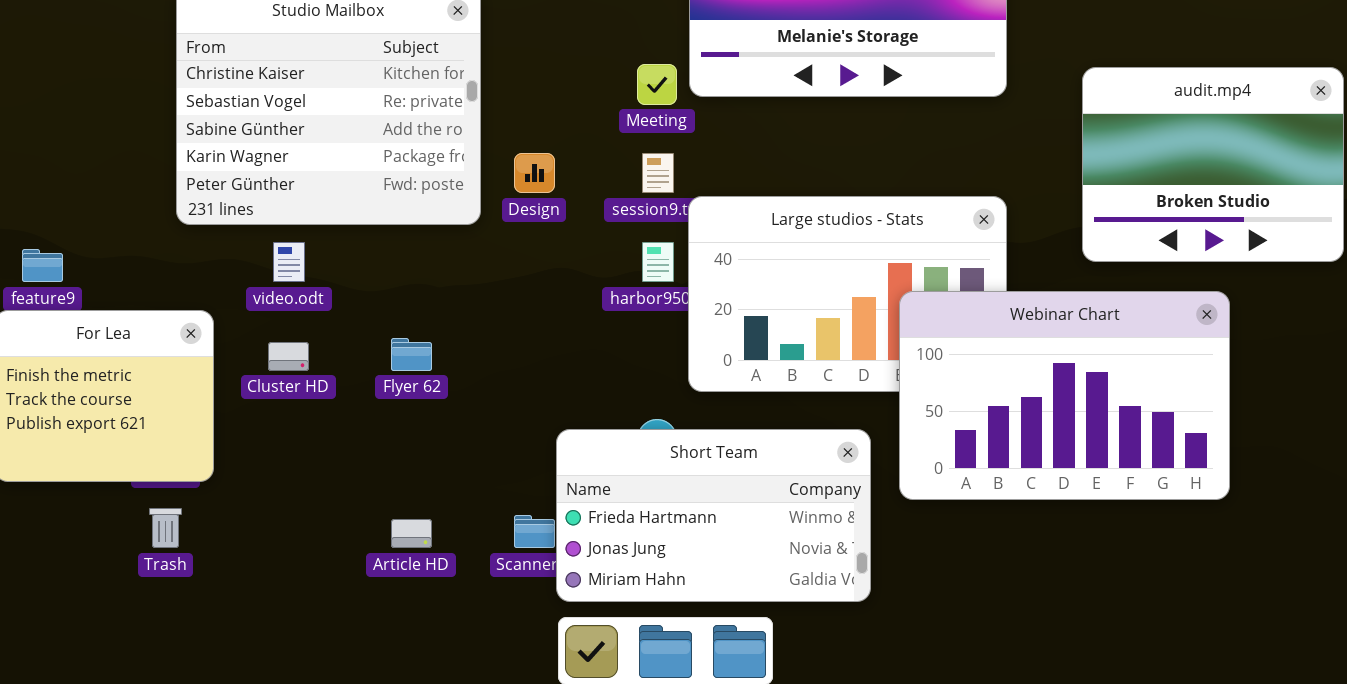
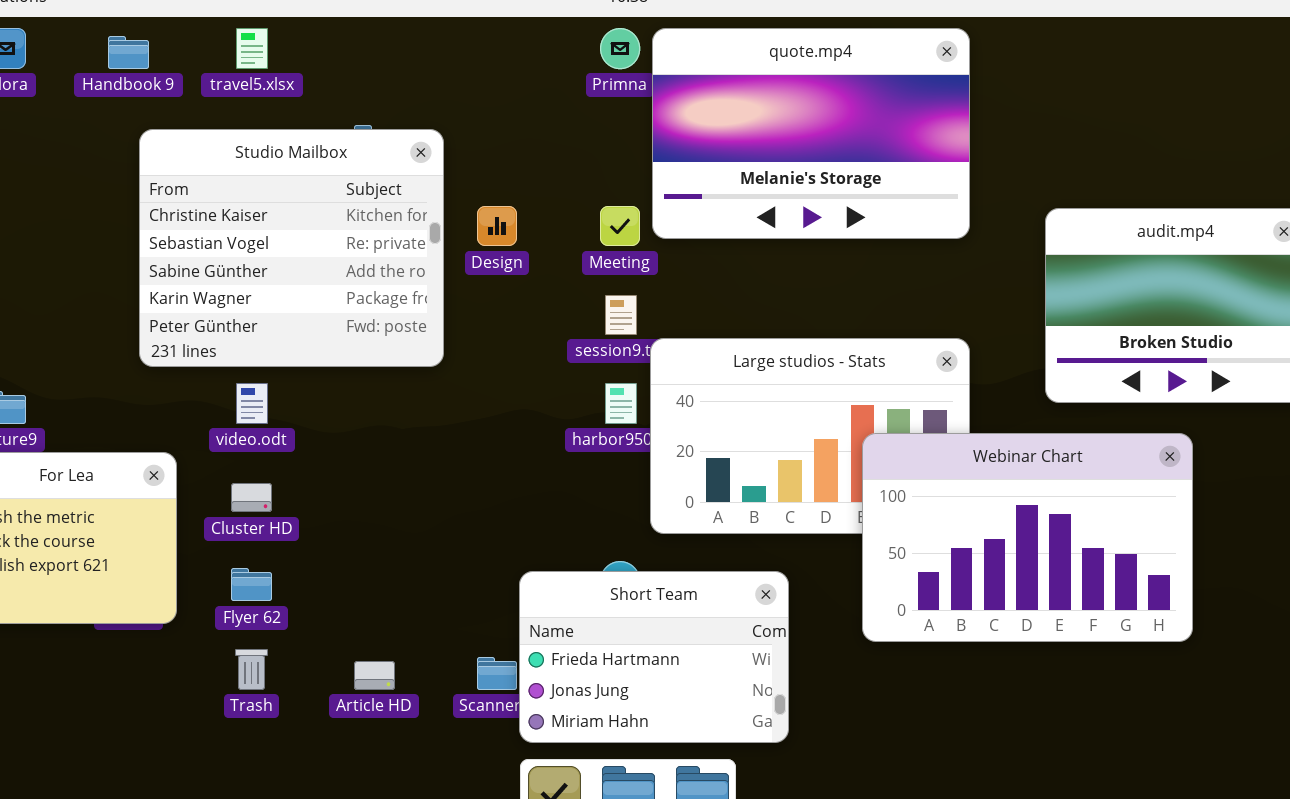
Design: [514,153,555,193] -> [477,206,517,246], moved
Flyer 62: [391,338,432,371] -> [231,568,272,601], moved
Short Team: [556,429,871,602] -> [519,571,789,743], resized
Trash: [149,508,182,548] -> [235,649,268,690], moved

